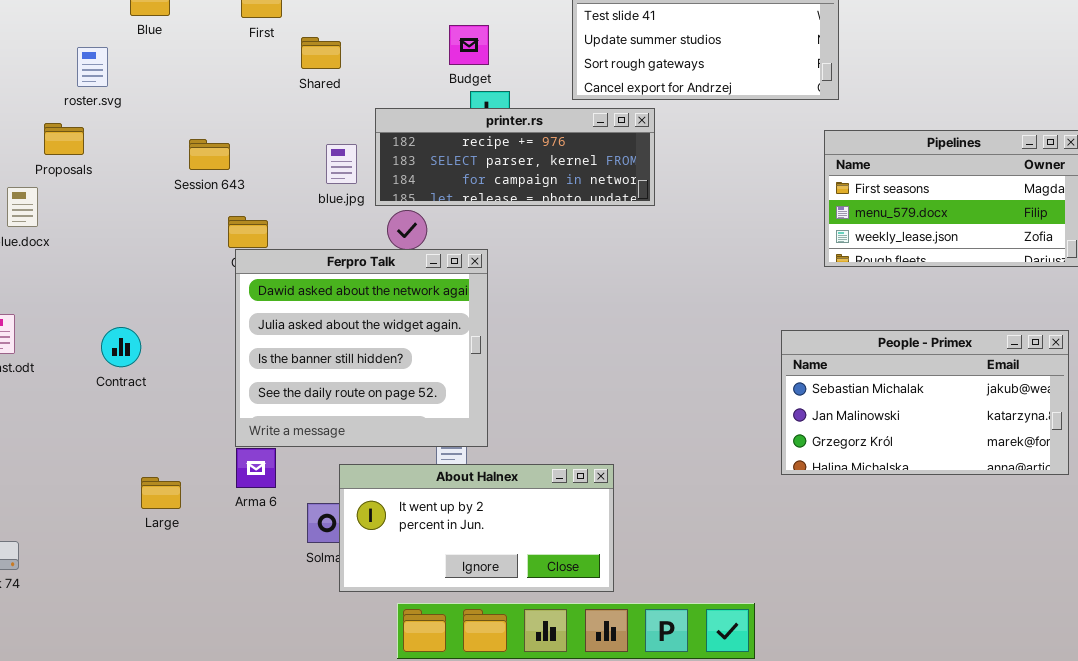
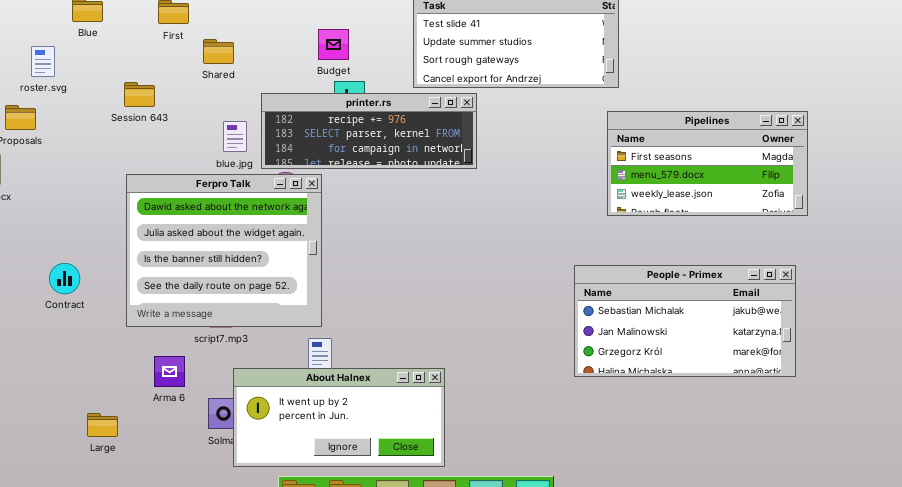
Session 643: [189,139,230,170] -> [124,82,155,107], moved
Ferpro Talk: [235,249,488,447] -> [126,174,322,327], moved
Large: [141,477,181,509] -> [87,413,118,437], moved

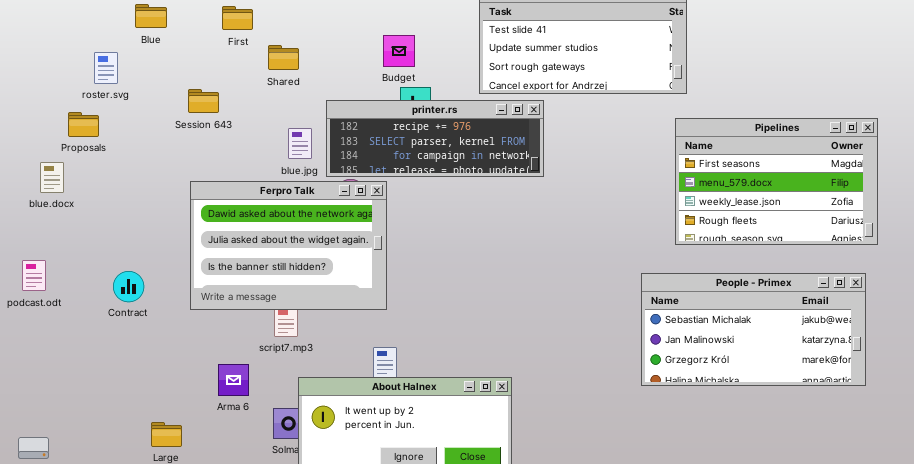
Pipelines: [607,111,808,216] -> [675,118,878,245], resized
Ferpro Talk: [126,174,322,327] -> [190,181,387,310], resized

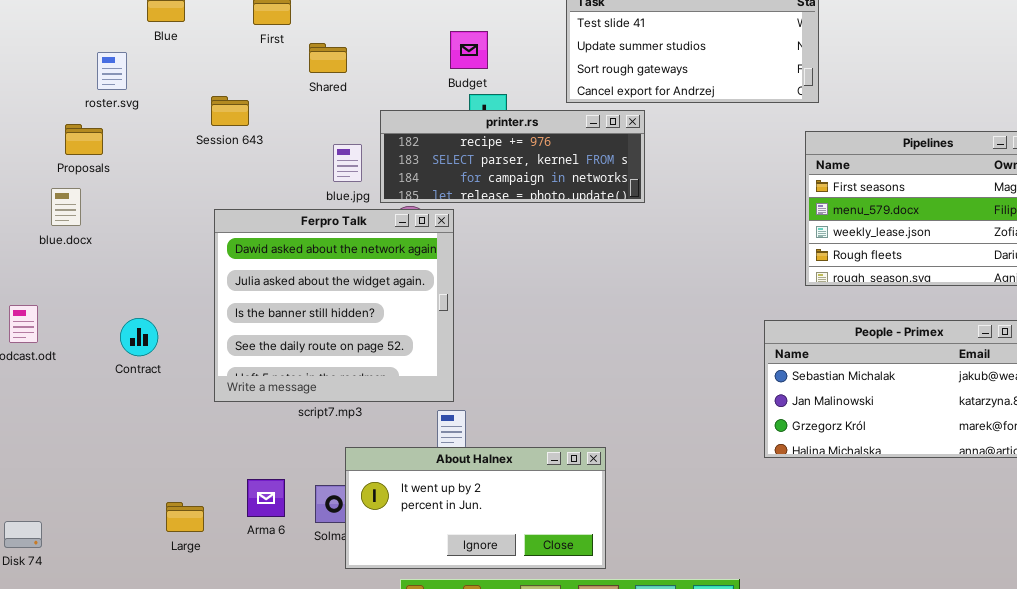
blue.docx: [40,162,64,193] -> [51,188,81,226], moved
Ferpro Talk: [190,181,387,310] -> [214,209,454,402], resized
Arma 6: [218,364,249,396] -> [247,479,285,517], moved

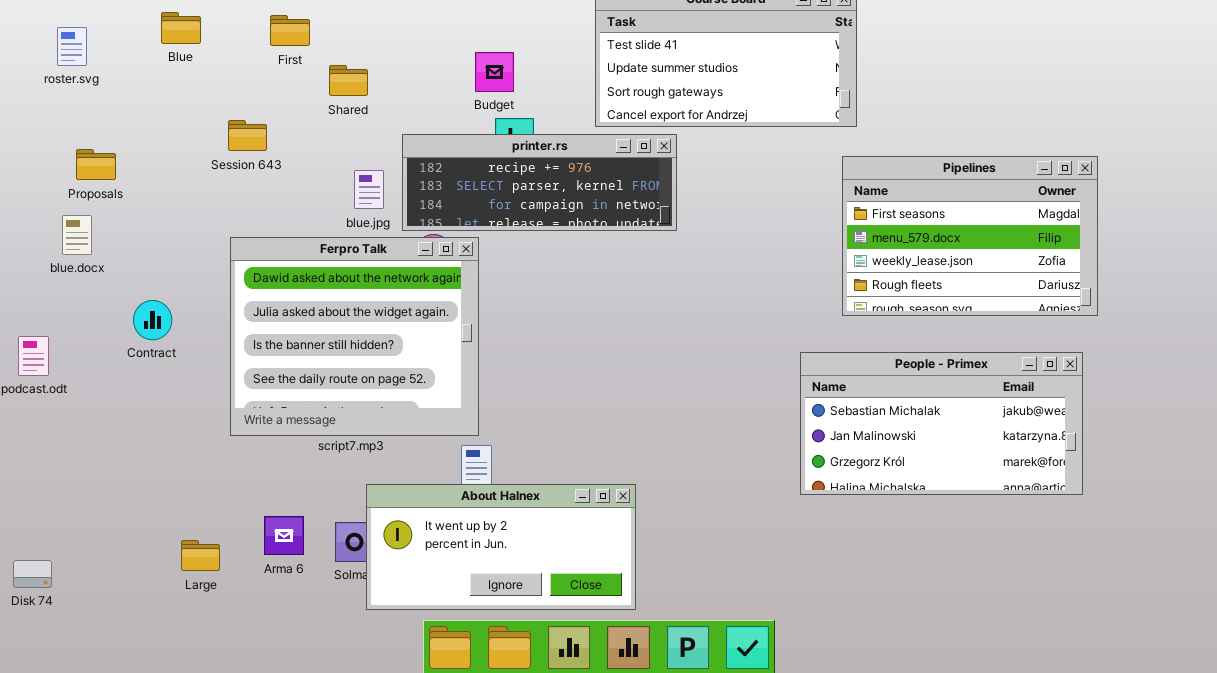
roster.svg: [97,52,127,90] -> [57,27,87,66], moved
Contract: [120,318,158,356] -> [133,300,172,340], moved

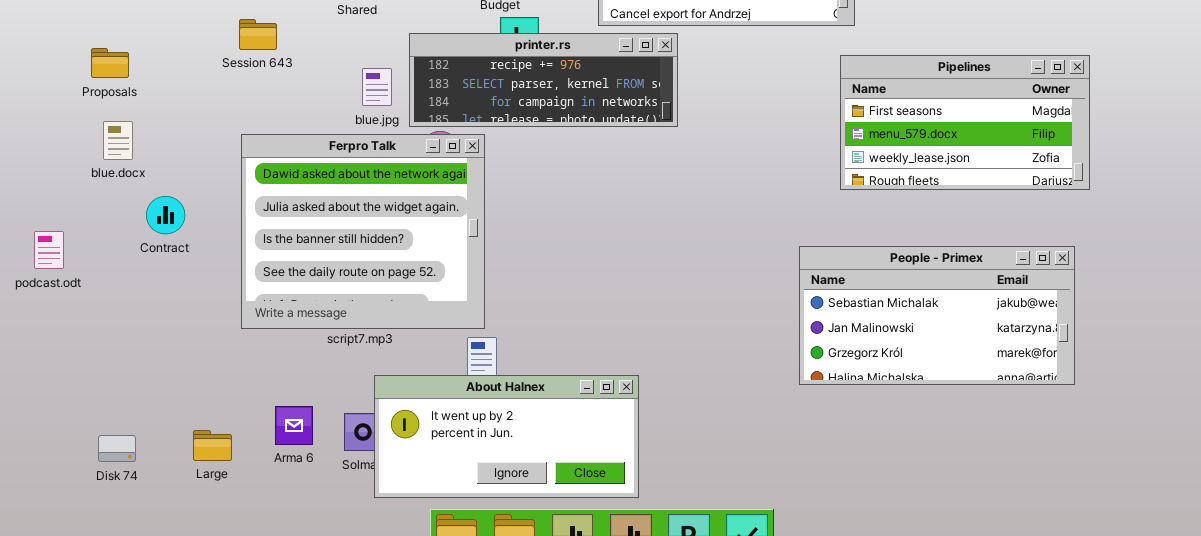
Pipelines: [842,156,1098,316] -> [840,55,1090,190], resized
blue.docx: [62,215,92,255] -> [103,121,133,160], moved
Disk 74: [13,560,52,588] -> [98,435,136,462], moved

